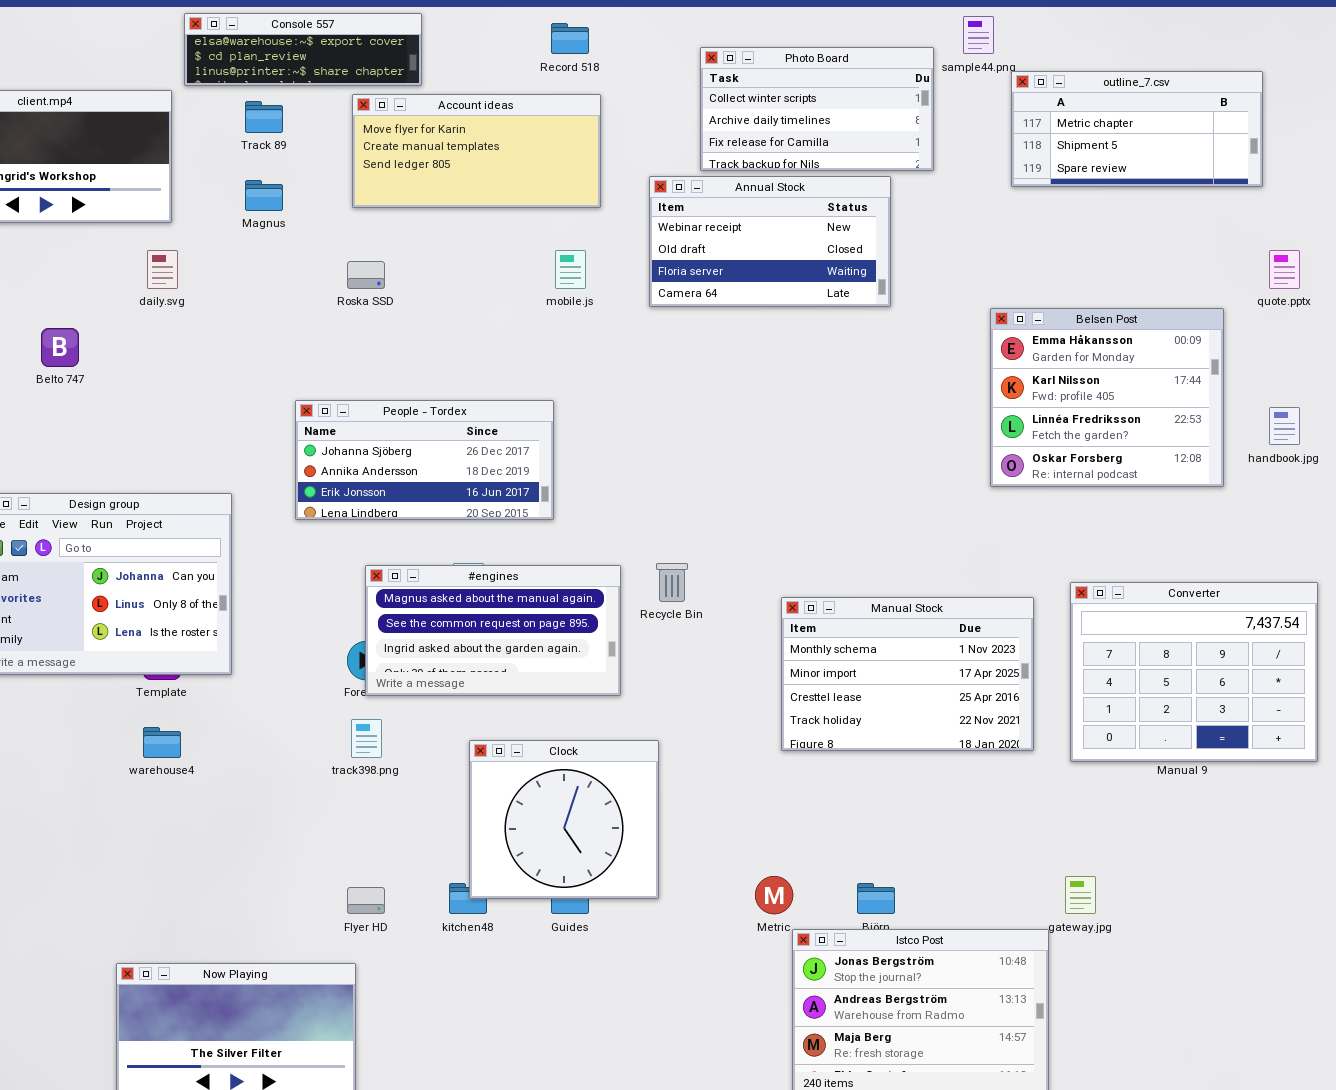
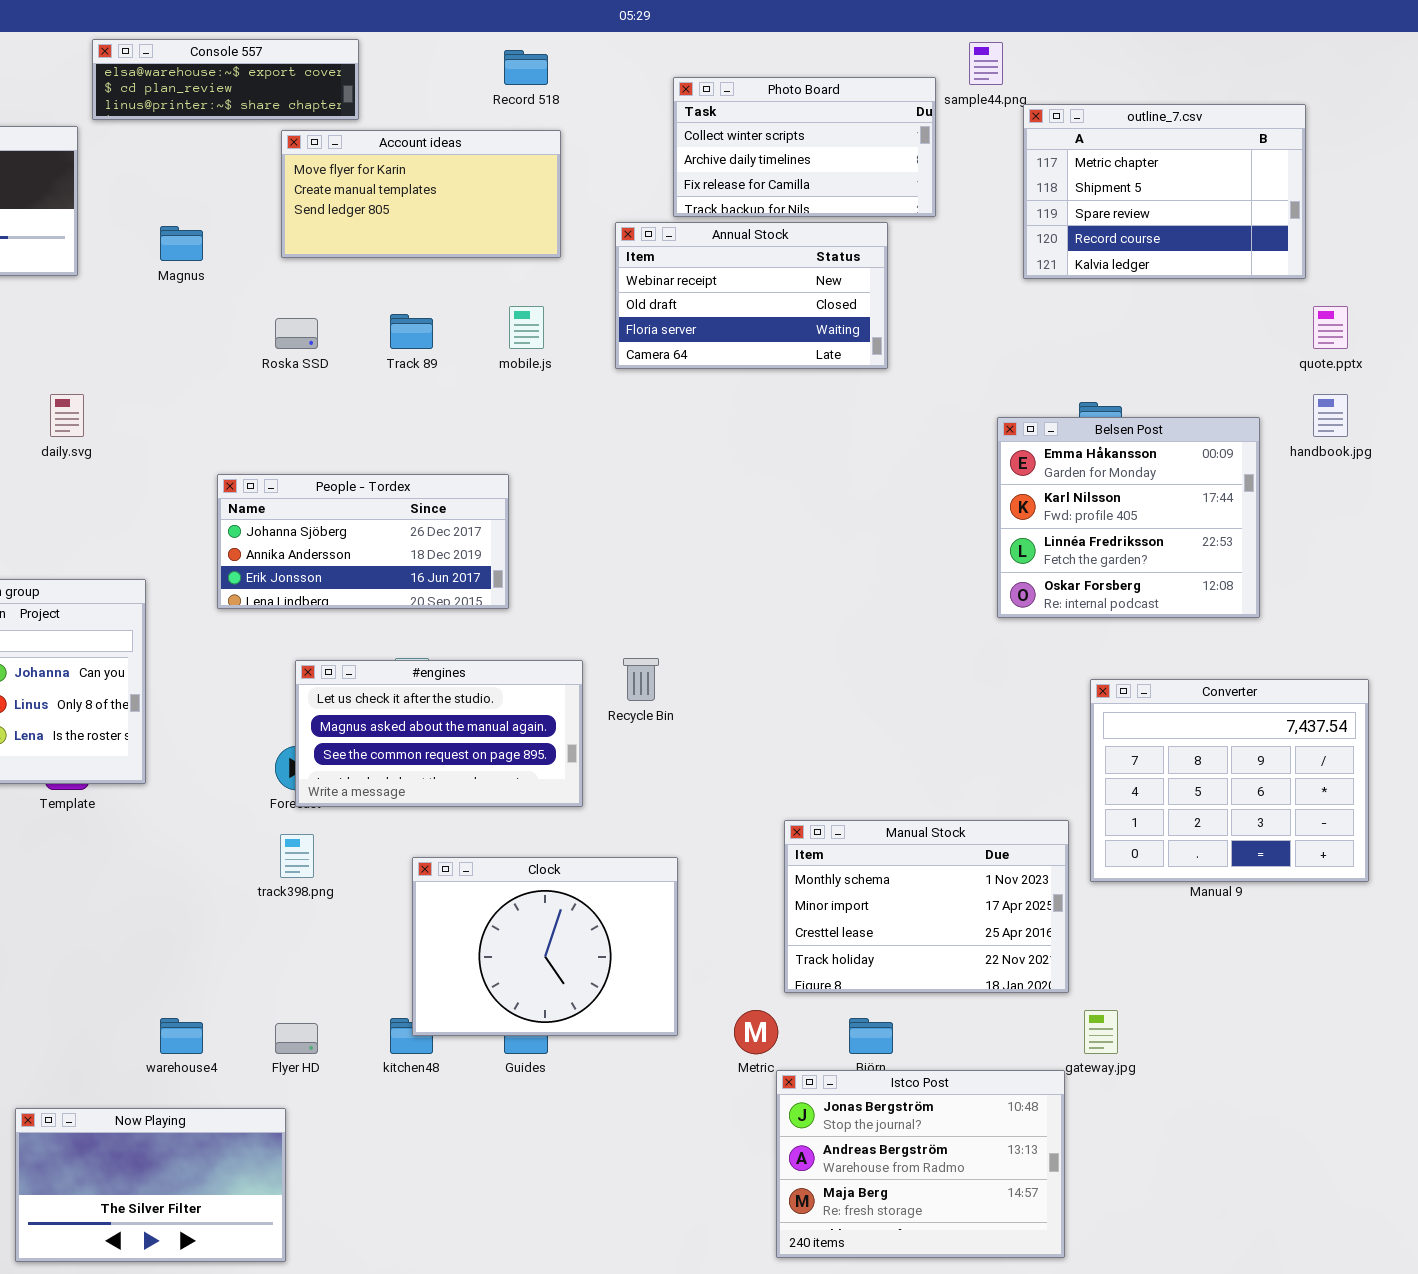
outline_7.csv: [1011,71,1263,187] -> [1023,104,1306,279], resized
Track 89: [245,101,283,133] -> [390,314,433,349], moved
daily.svg: [147,250,178,289] -> [50,394,84,437], moved
Belsen Post: [990,308,1224,487] -> [997,417,1260,618], moved
handbook.jpg: [1269,407,1300,445] -> [1313,394,1348,437], moved
#engines: [365,565,621,696] -> [295,660,583,807], scrolled up 1 row
Manual Stock: [781,597,1034,751] -> [784,820,1069,993], moved
warehouse4: [143,727,181,758] -> [160,1018,203,1054], moved
Clock: [469,740,659,899] -> [412,857,678,1036], resized

